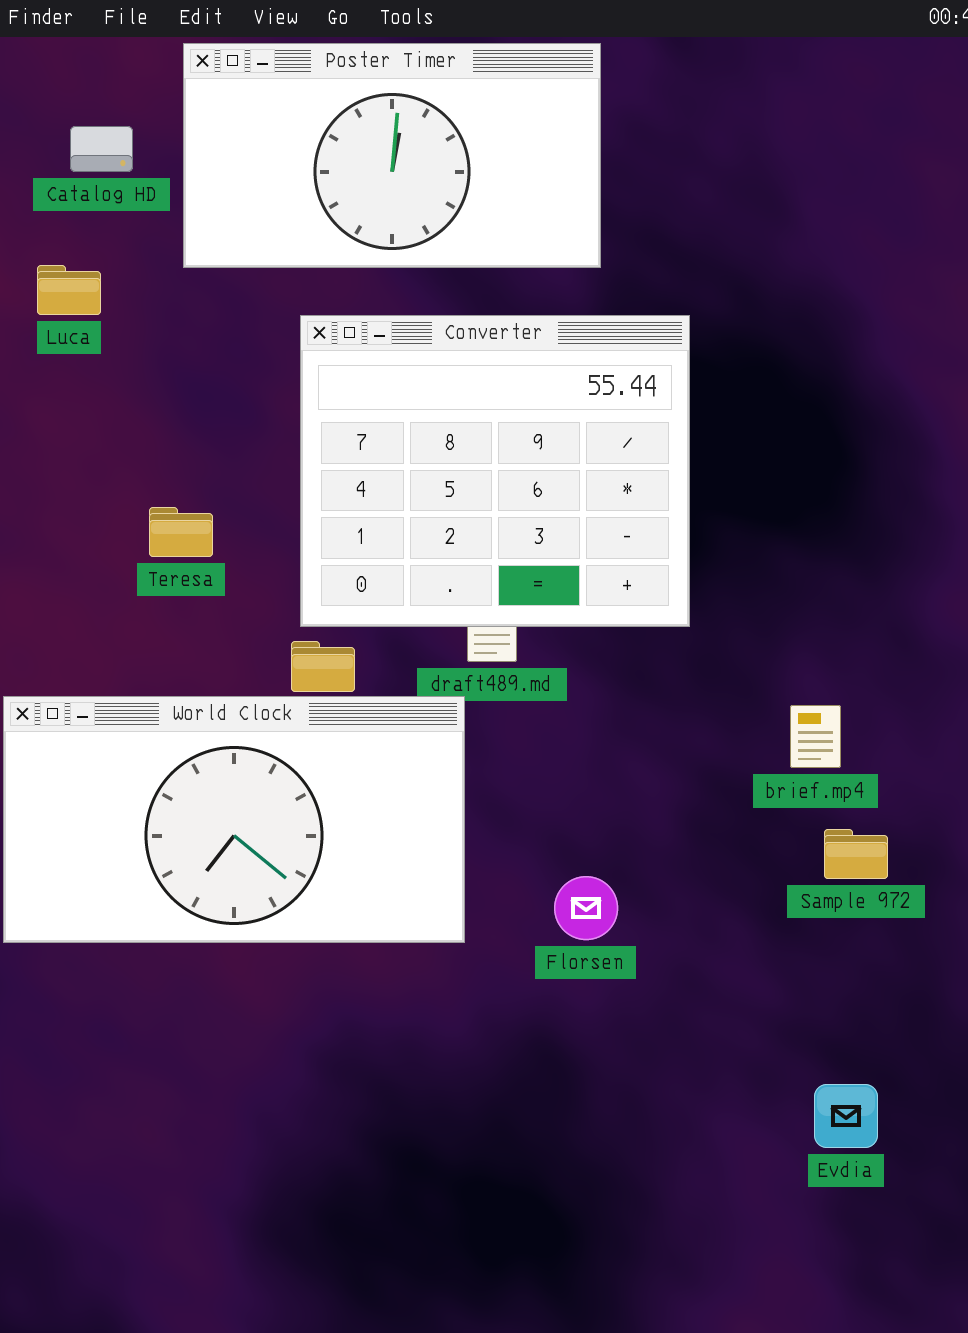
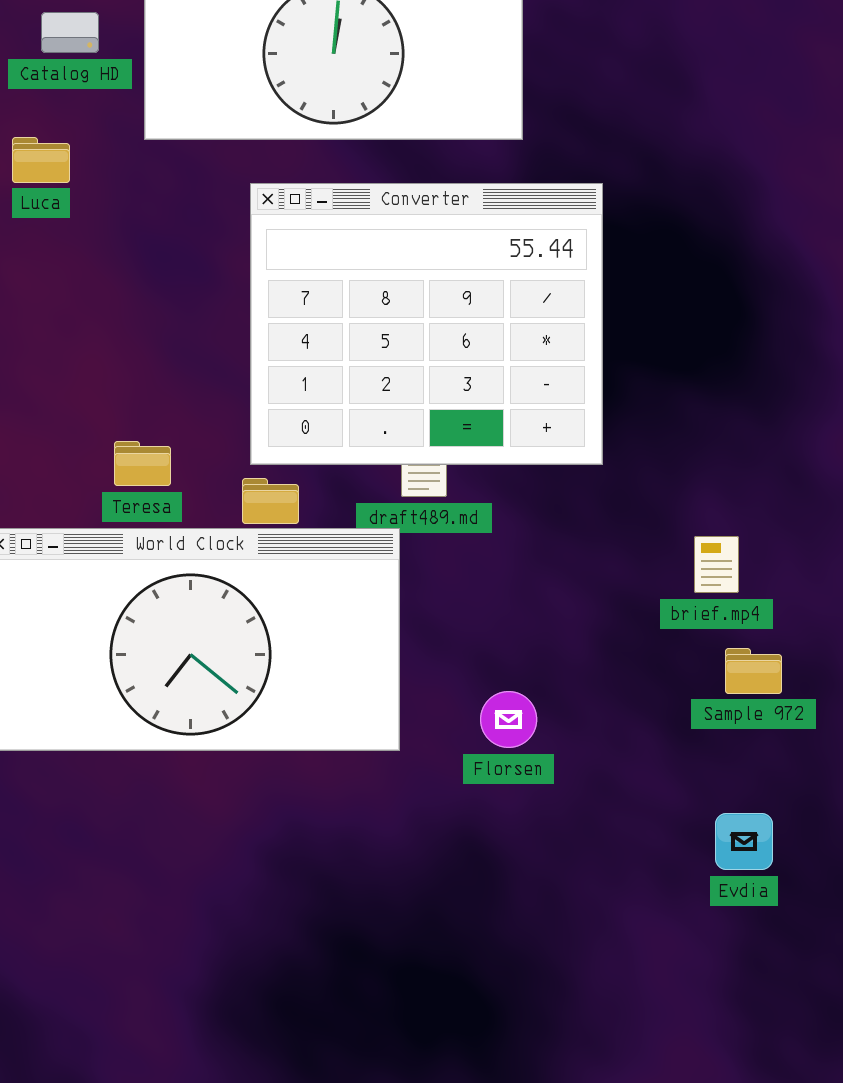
Teresa: [149,507,213,557] -> [114,441,171,486], moved
Evdia: [814,1084,878,1148] -> [715,813,773,870], moved

